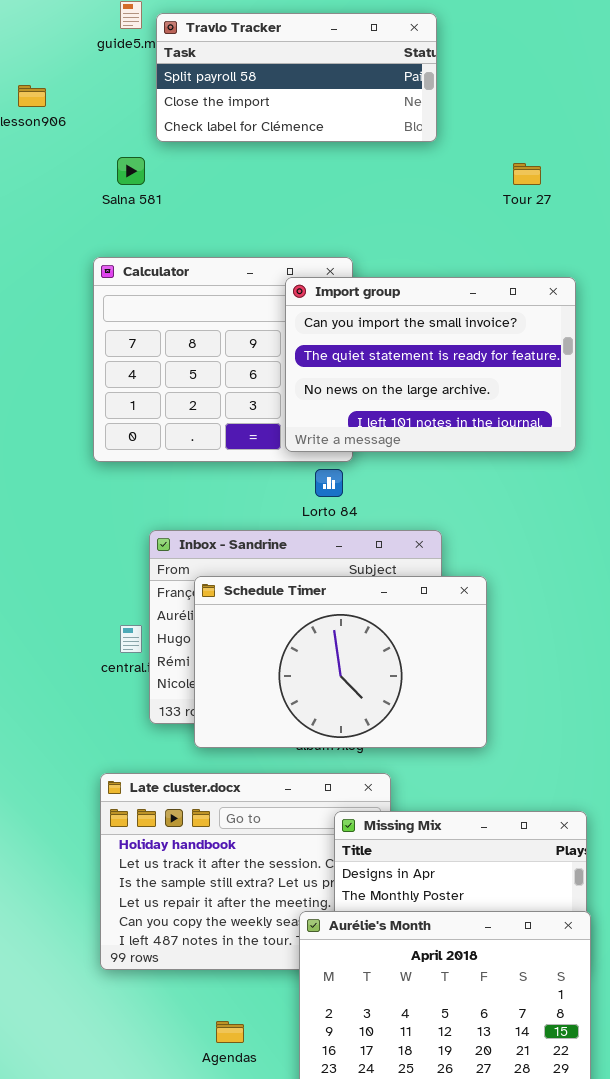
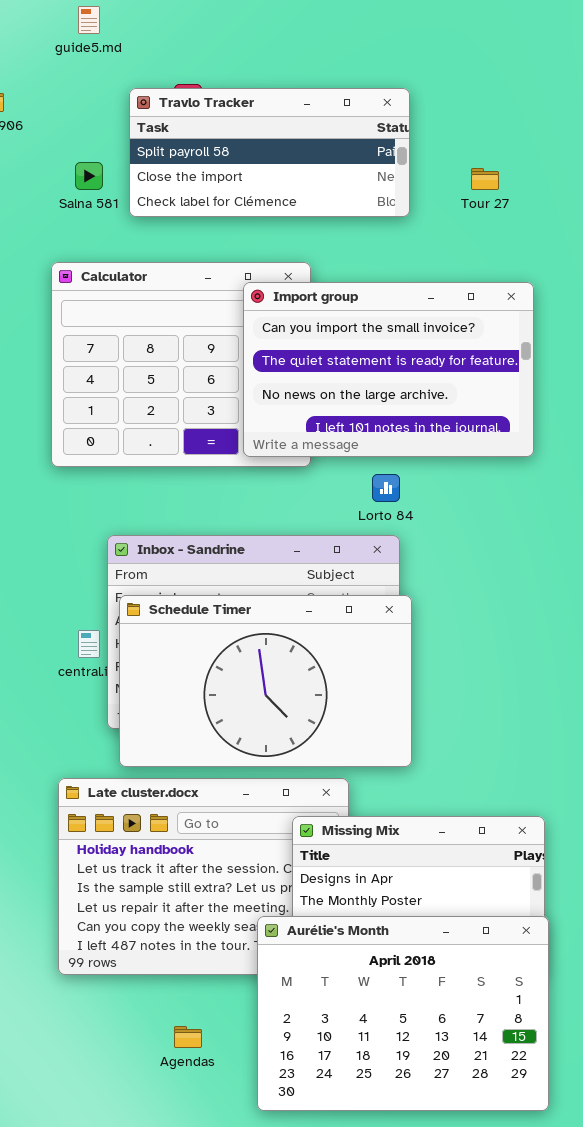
Travlo Tracker: [156,13,437,142] -> [129,88,410,217], moved
Lorto 84: [315,469,343,497] -> [372,474,400,502], moved
Schedule Timer: [194,576,487,748] -> [119,595,412,767], moved

